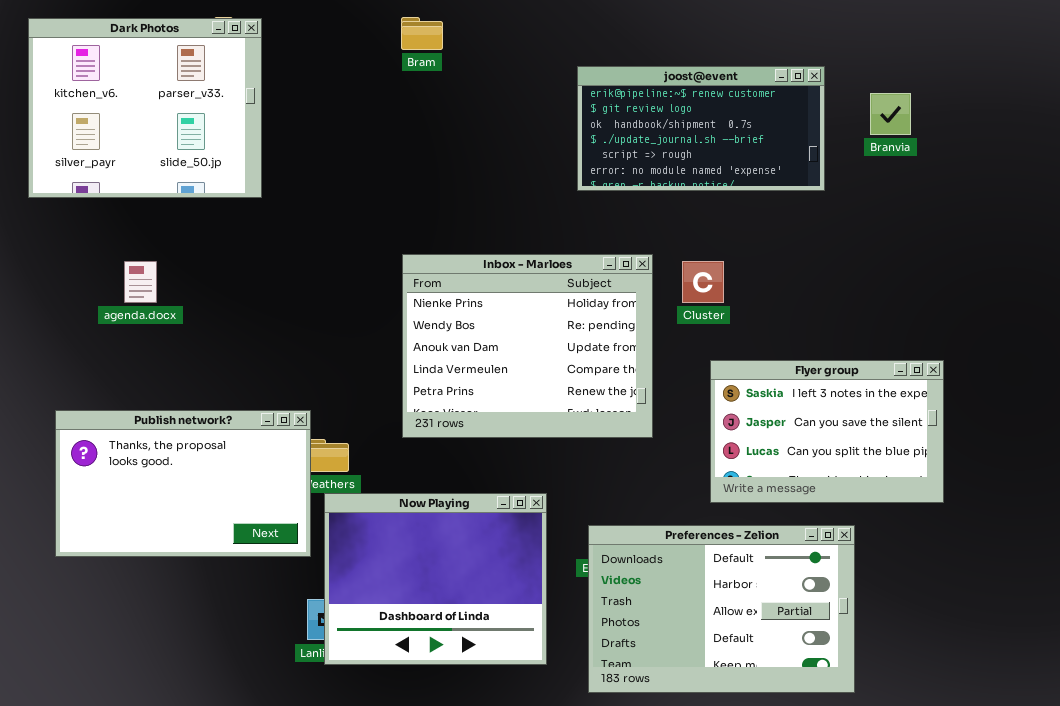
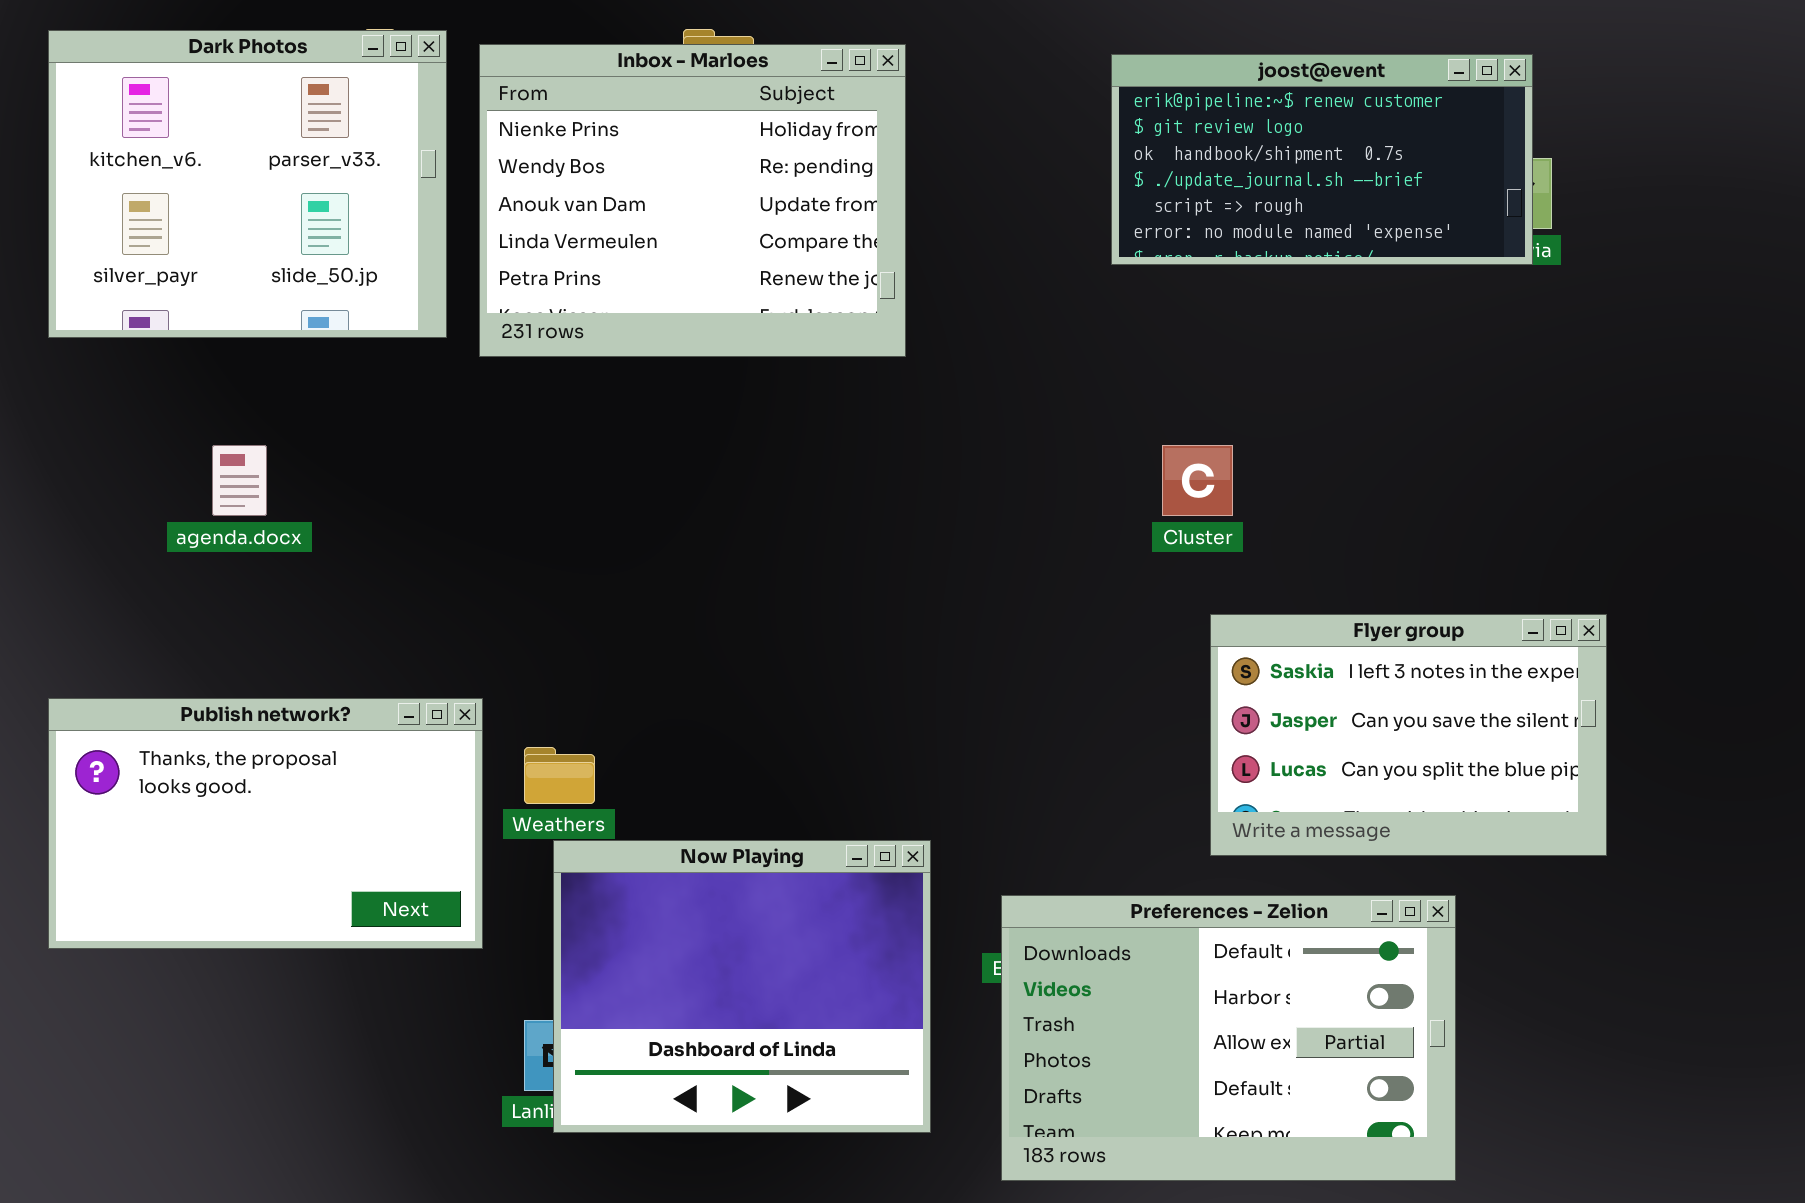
joost@event: [577,66,825,191] -> [1111,54,1533,265], moved
Inbox - Marloes: [402,254,653,438] -> [479,44,906,357], moved
Publish network?: [55,410,311,557] -> [48,698,483,949], moved

